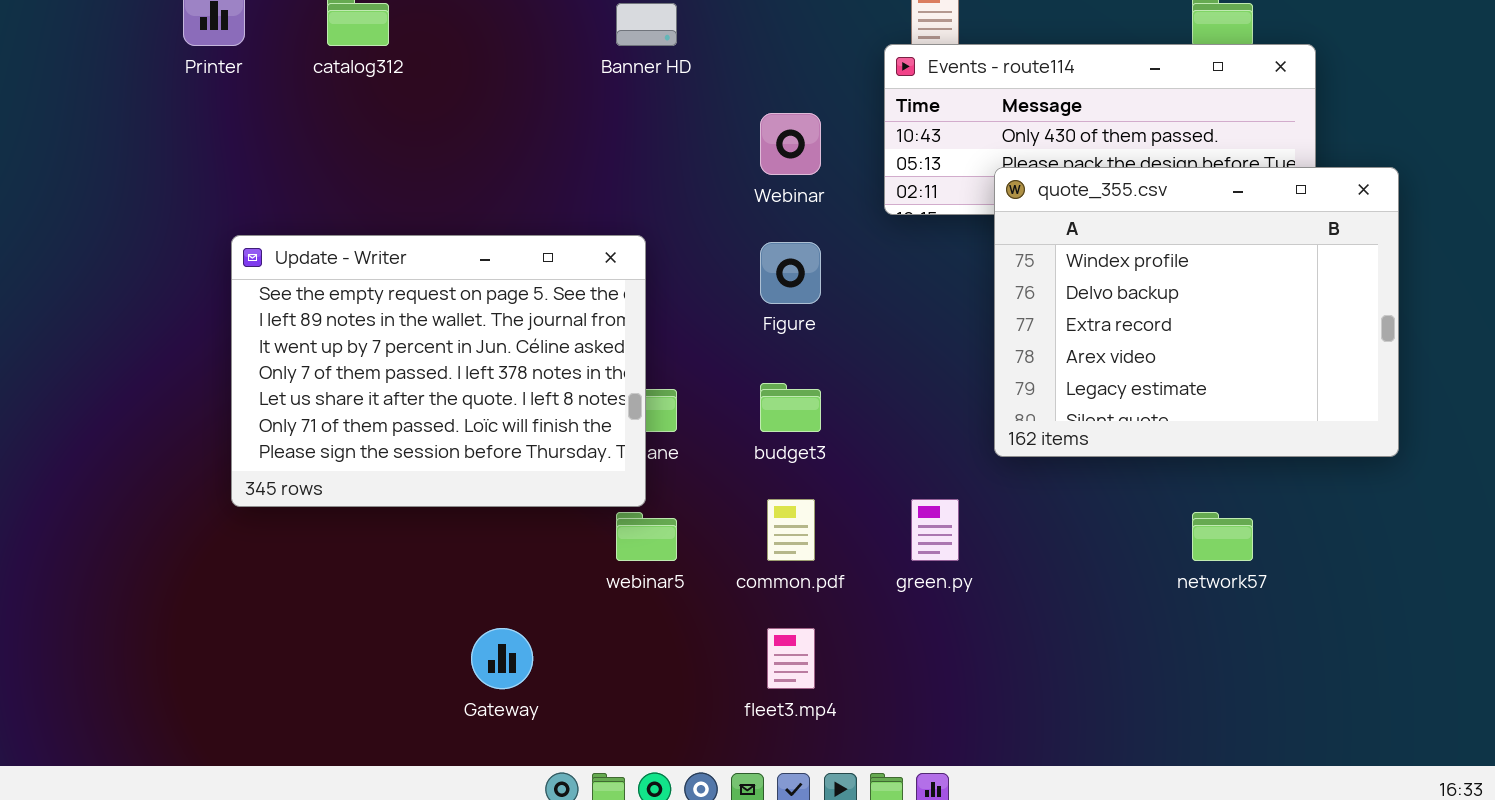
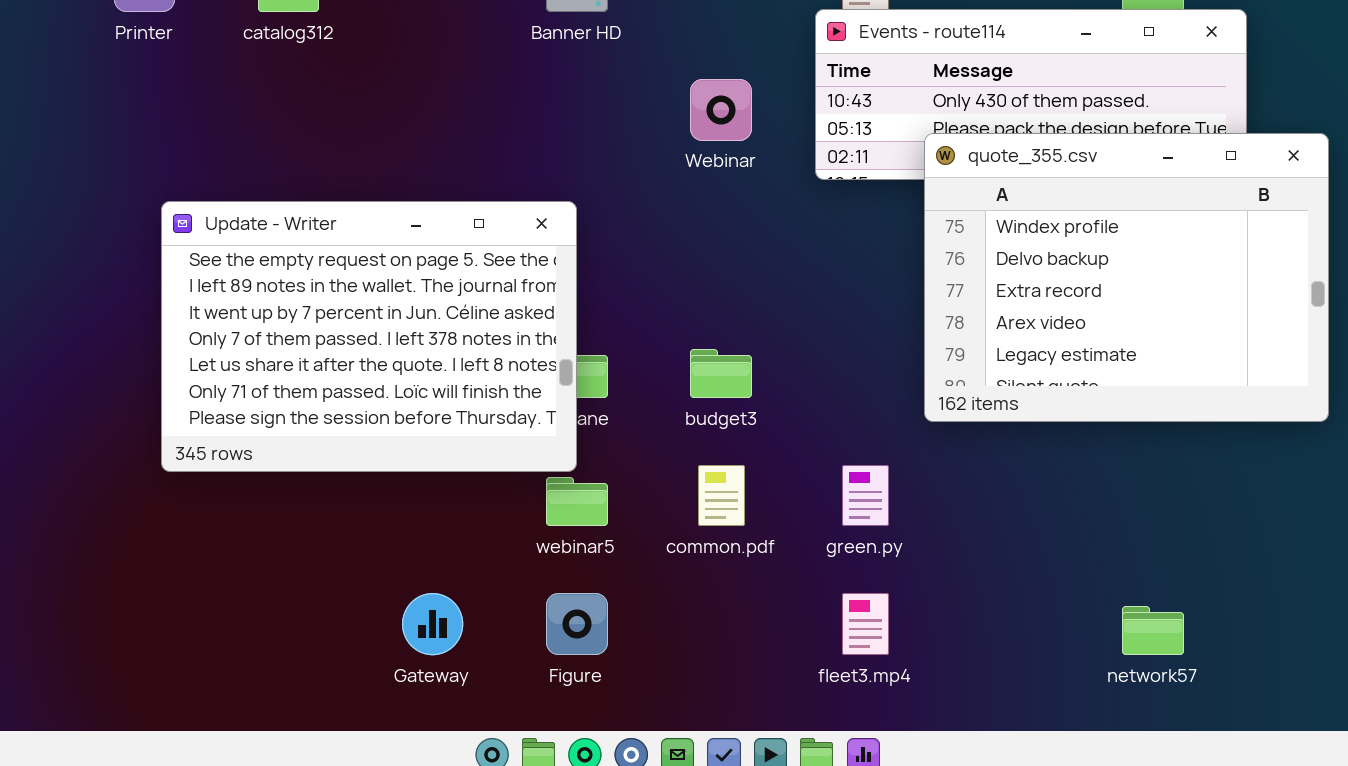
Figure: [760,242,821,304] -> [546,593,608,655], moved
network57: [1192,512,1253,561] -> [1122,606,1184,655], moved
fleet3.mp4: [767,628,815,689] -> [842,593,889,655], moved

